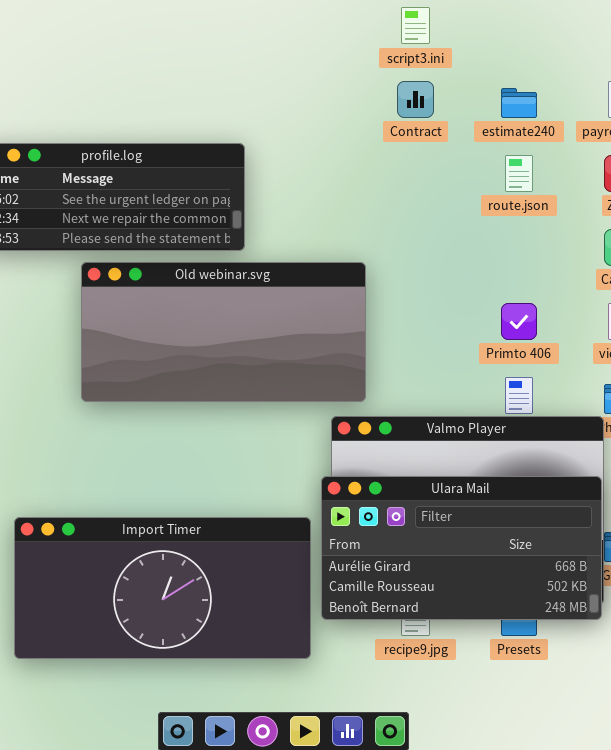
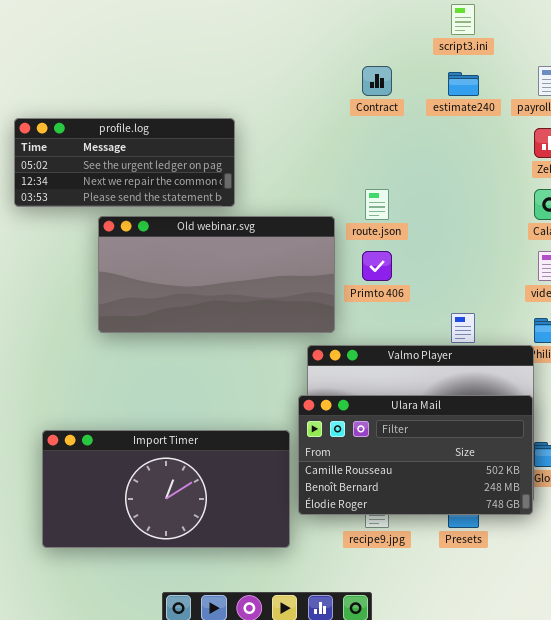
script3.ini: [401,7,430,44] -> [451,4,475,35], moved
route.json: [505,155,533,192] -> [365,189,389,220], moved
Primto 406: [501,303,537,340] -> [362,251,392,281], moved
Ulara Mail: [321,476,602,620] -> [298,395,533,515], scrolled down 1 row

